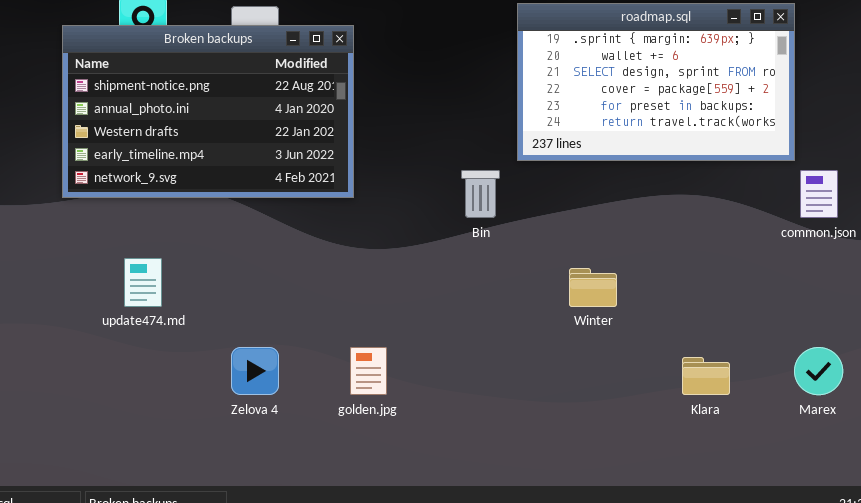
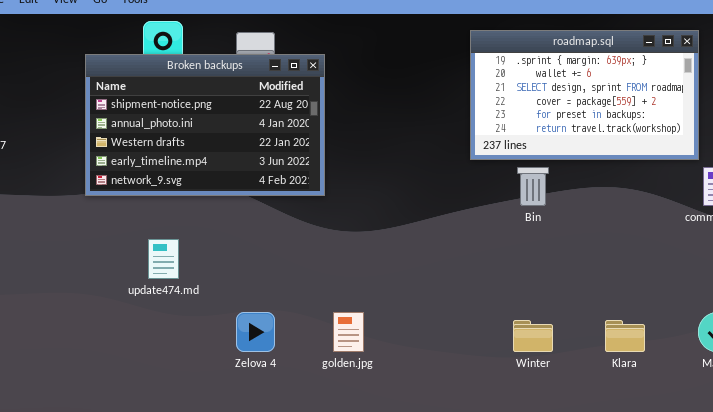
Broken backups: [62,25,354,198] -> [85,54,325,196], moved
Bin: [461,170,500,218] -> [517,167,549,206], moved
Winter: [569,268,617,307] -> [513,320,553,352], moved

